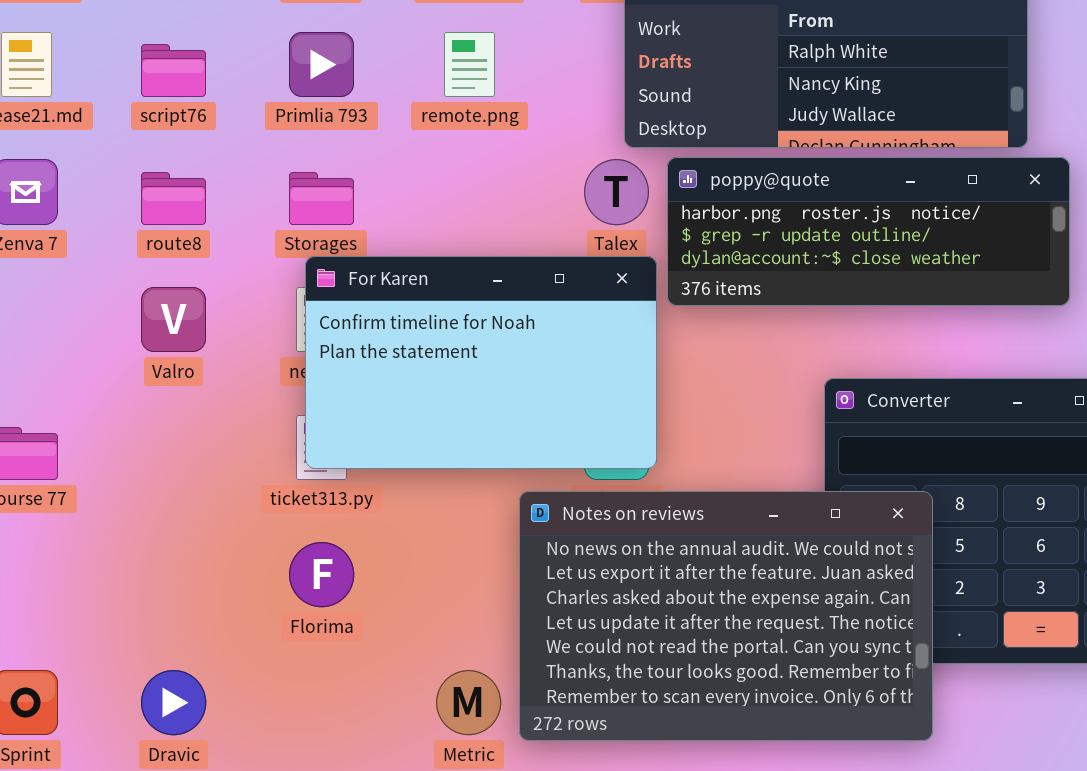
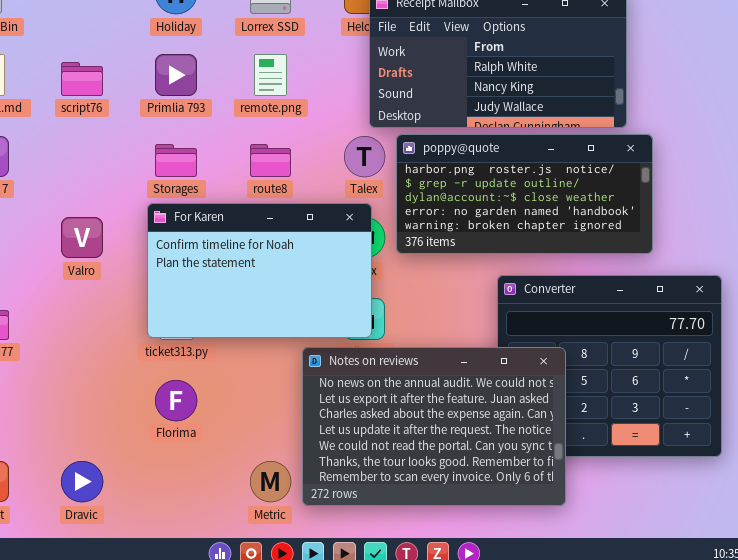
poppy@quote: [667,157,1070,306] -> [396,134,653,254], resized
route8: [141,172,206,225] -> [250,144,291,177], moved
For Karen: [305,256,657,469] -> [147,203,372,338], moved

